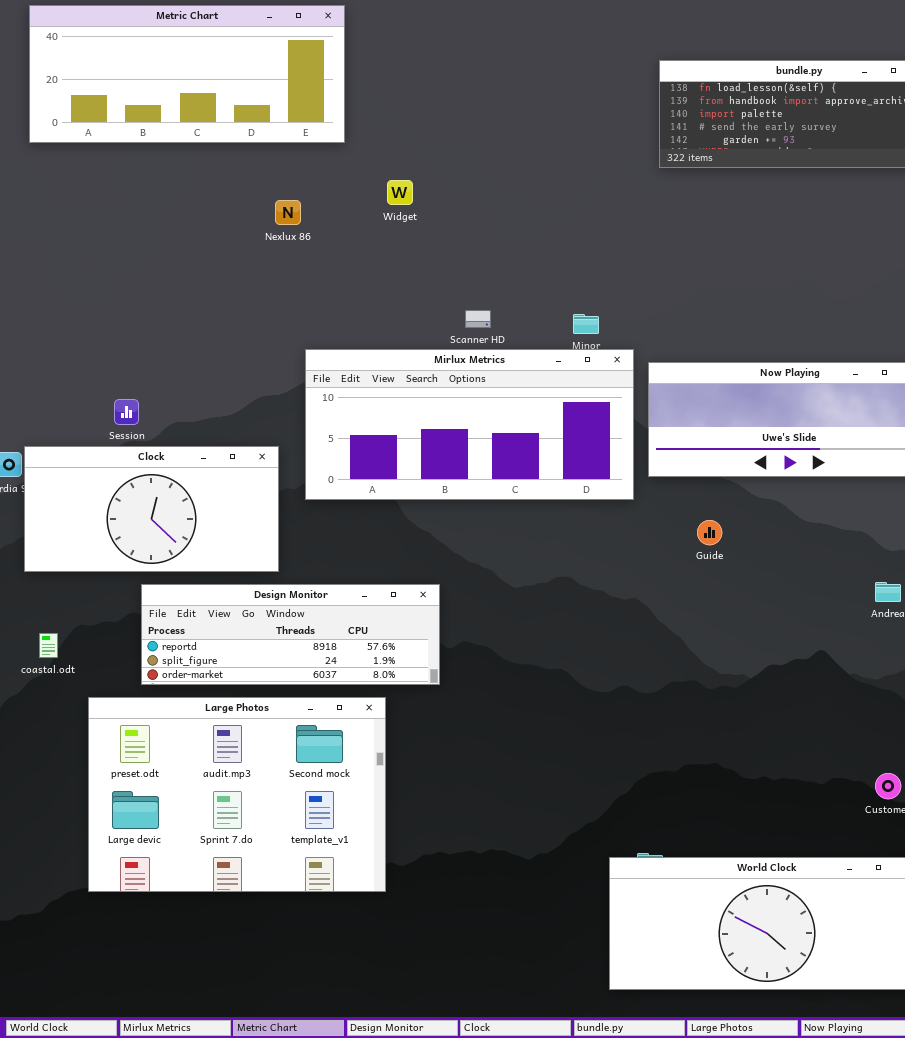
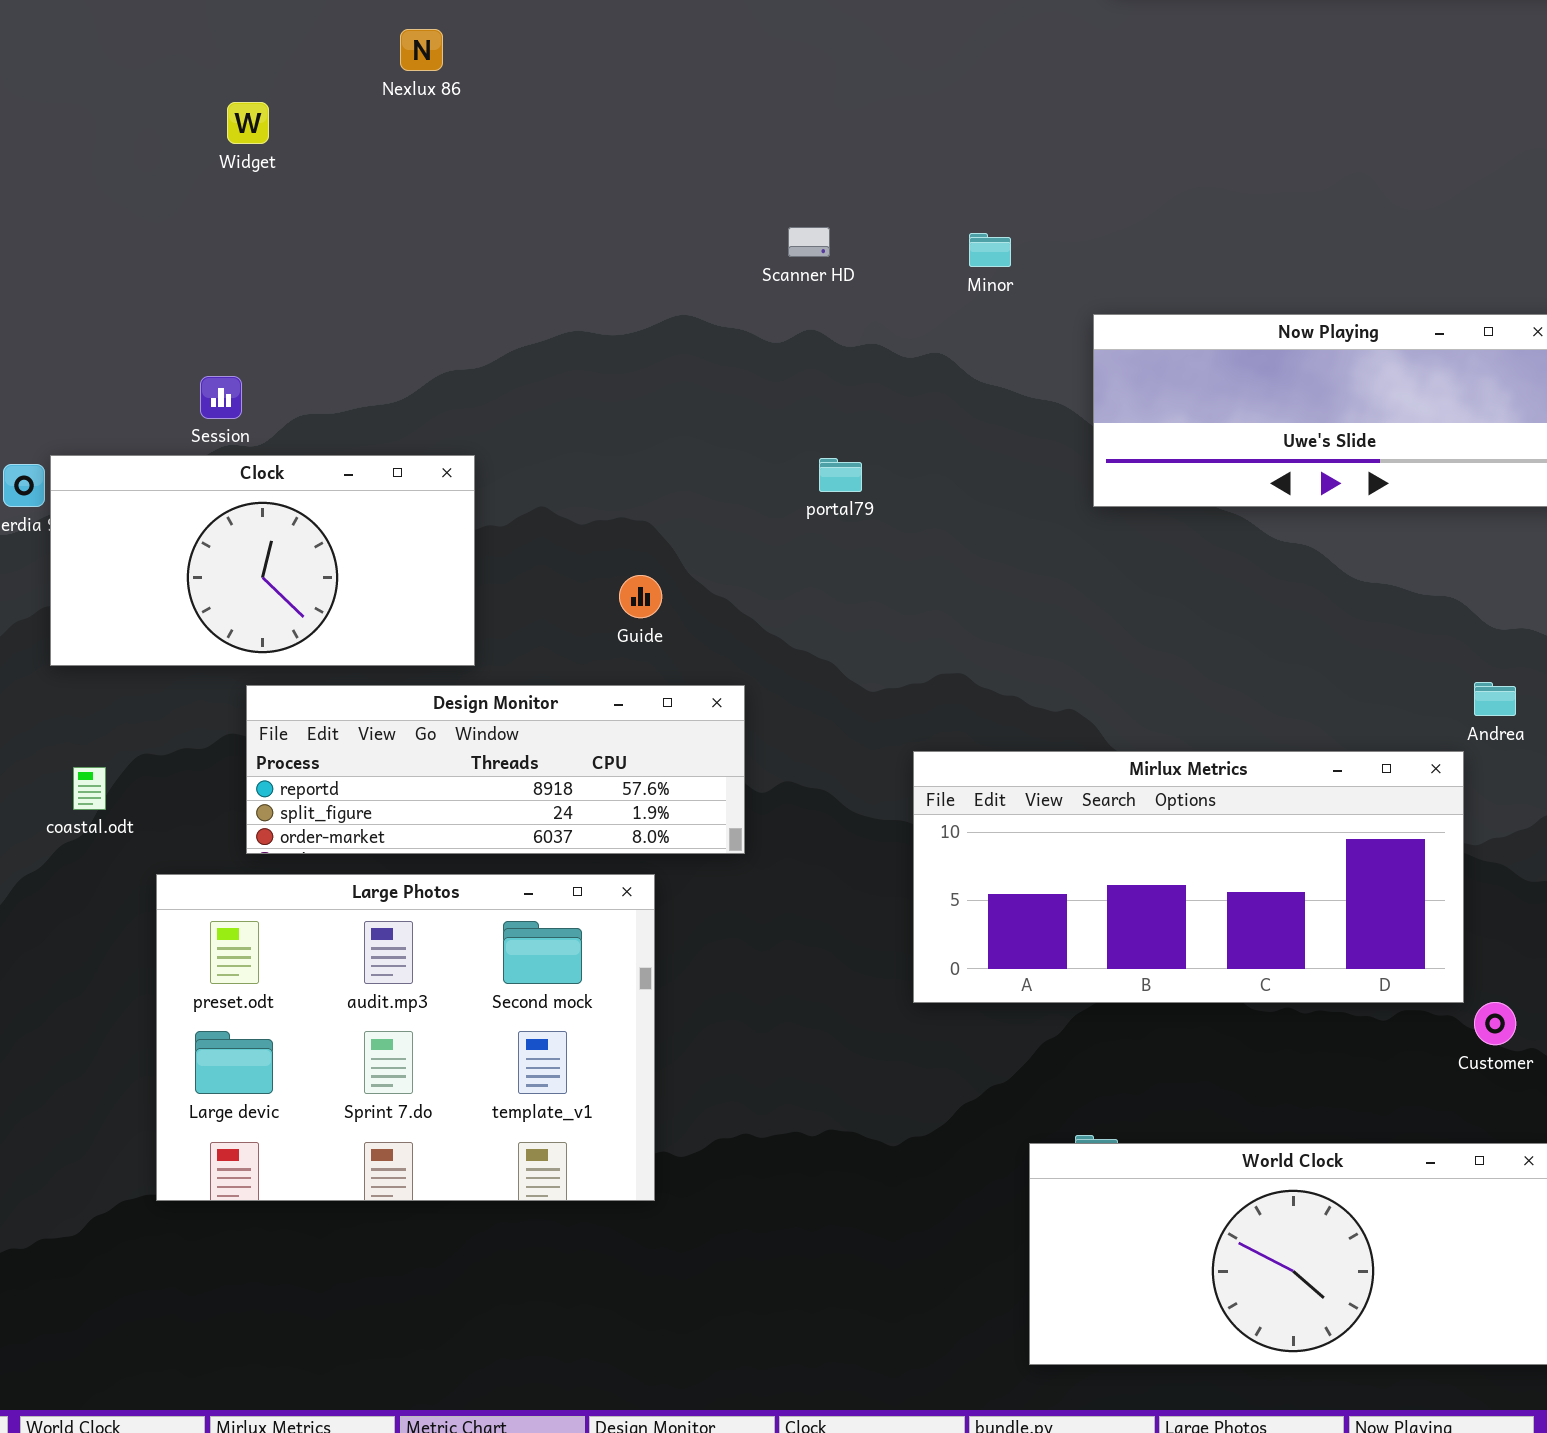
Widget: [387,180,413,205] -> [227,102,269,144], moved
Nexlux 86: [275,200,301,225] -> [400,29,443,71], moved
Mirlux Metrics: [305,349,634,500] -> [913,751,1464,1003], moved
Guide: [697,520,722,545] -> [619,575,662,618], moved

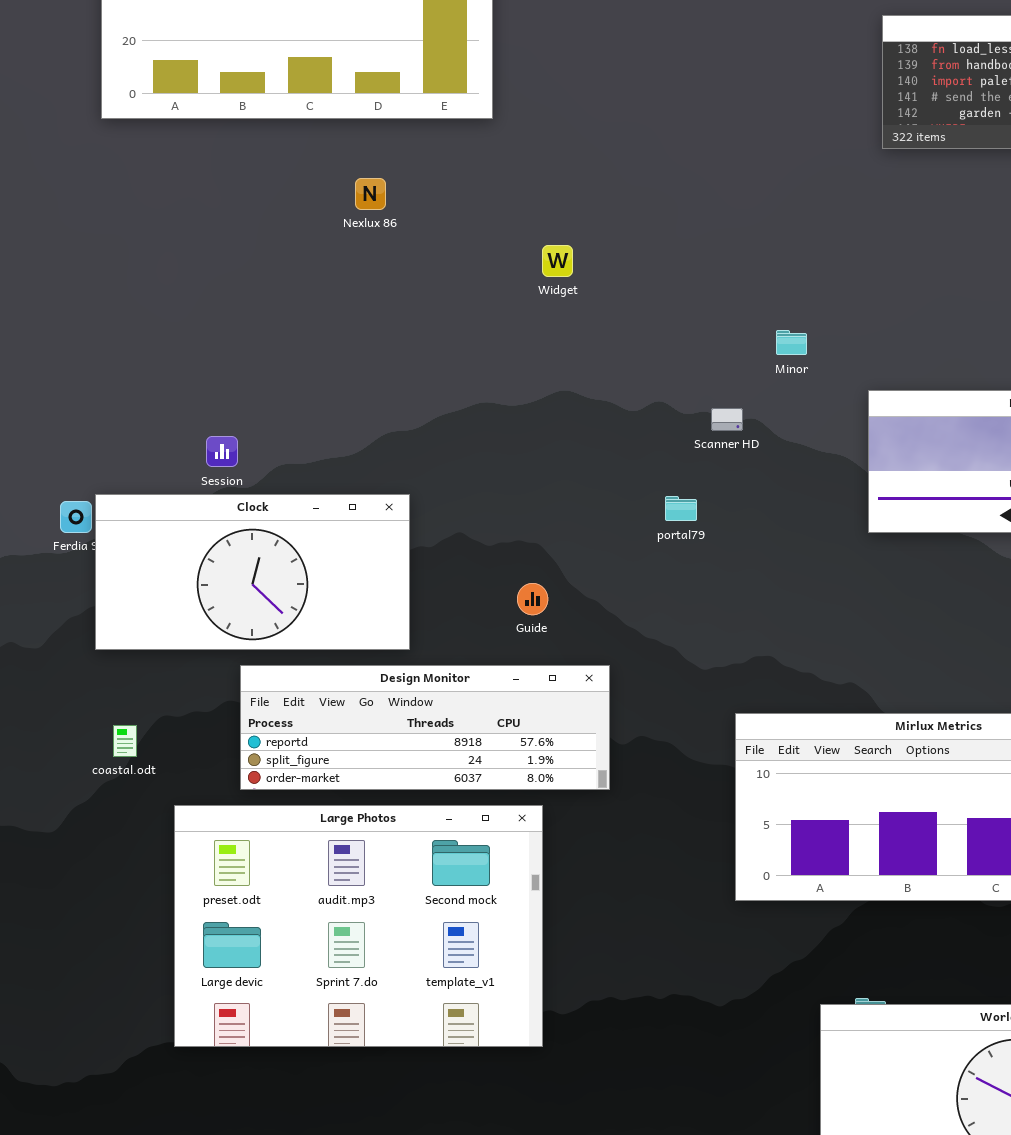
Widget: [227,102,269,144] -> [542,245,573,277], moved
Scanner HD: [788,227,830,257] -> [711,408,743,431], moved

